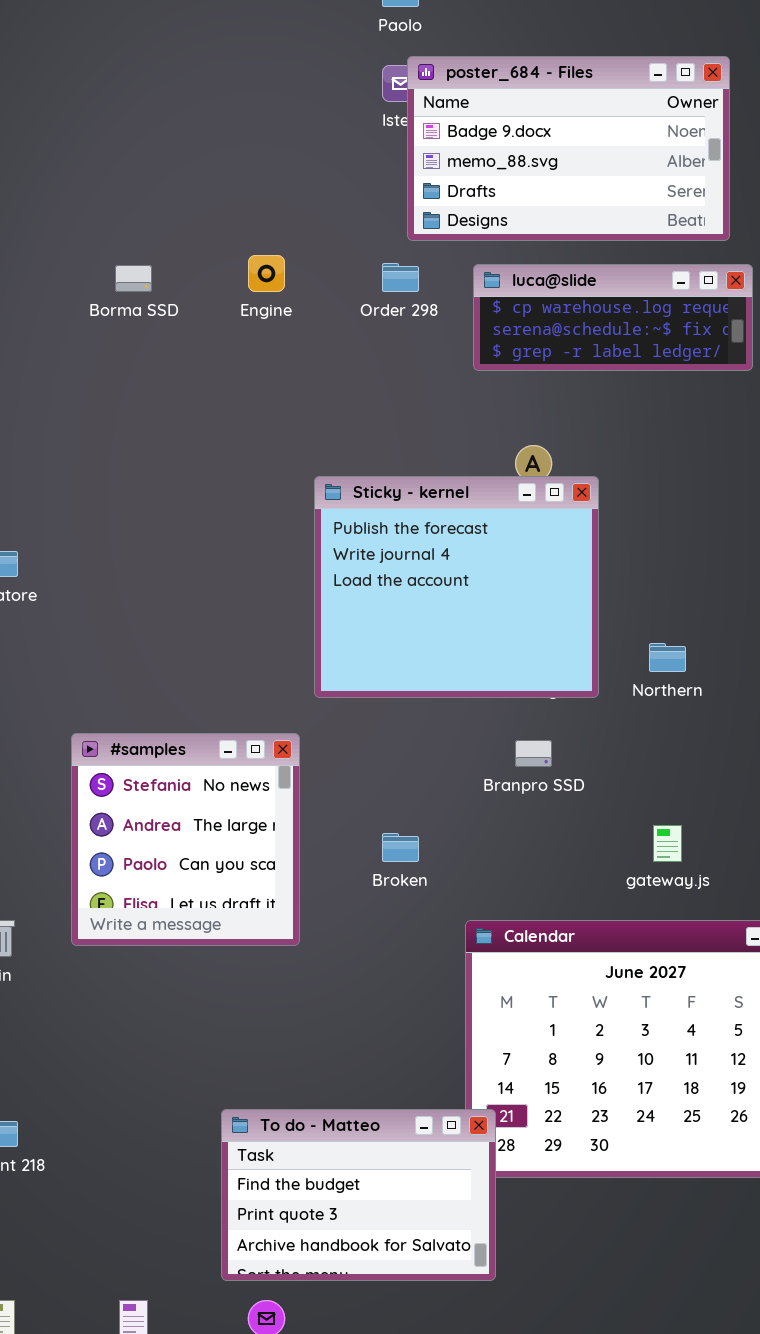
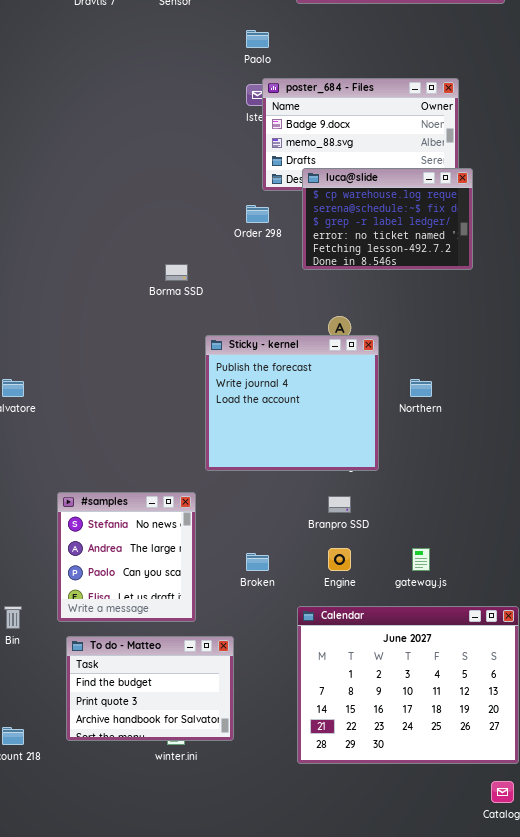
Engine: [248,255,285,292] -> [328,548,351,571], moved
luca@slide: [473,264,753,371] -> [302,168,473,270], resized
Borma SSD: [115,265,152,292] -> [165,264,188,281], moved
Northern: [649,643,686,672] -> [410,379,432,397], moved
To do - Matteo: [221,1109,496,1281] -> [66,636,234,741], moved

